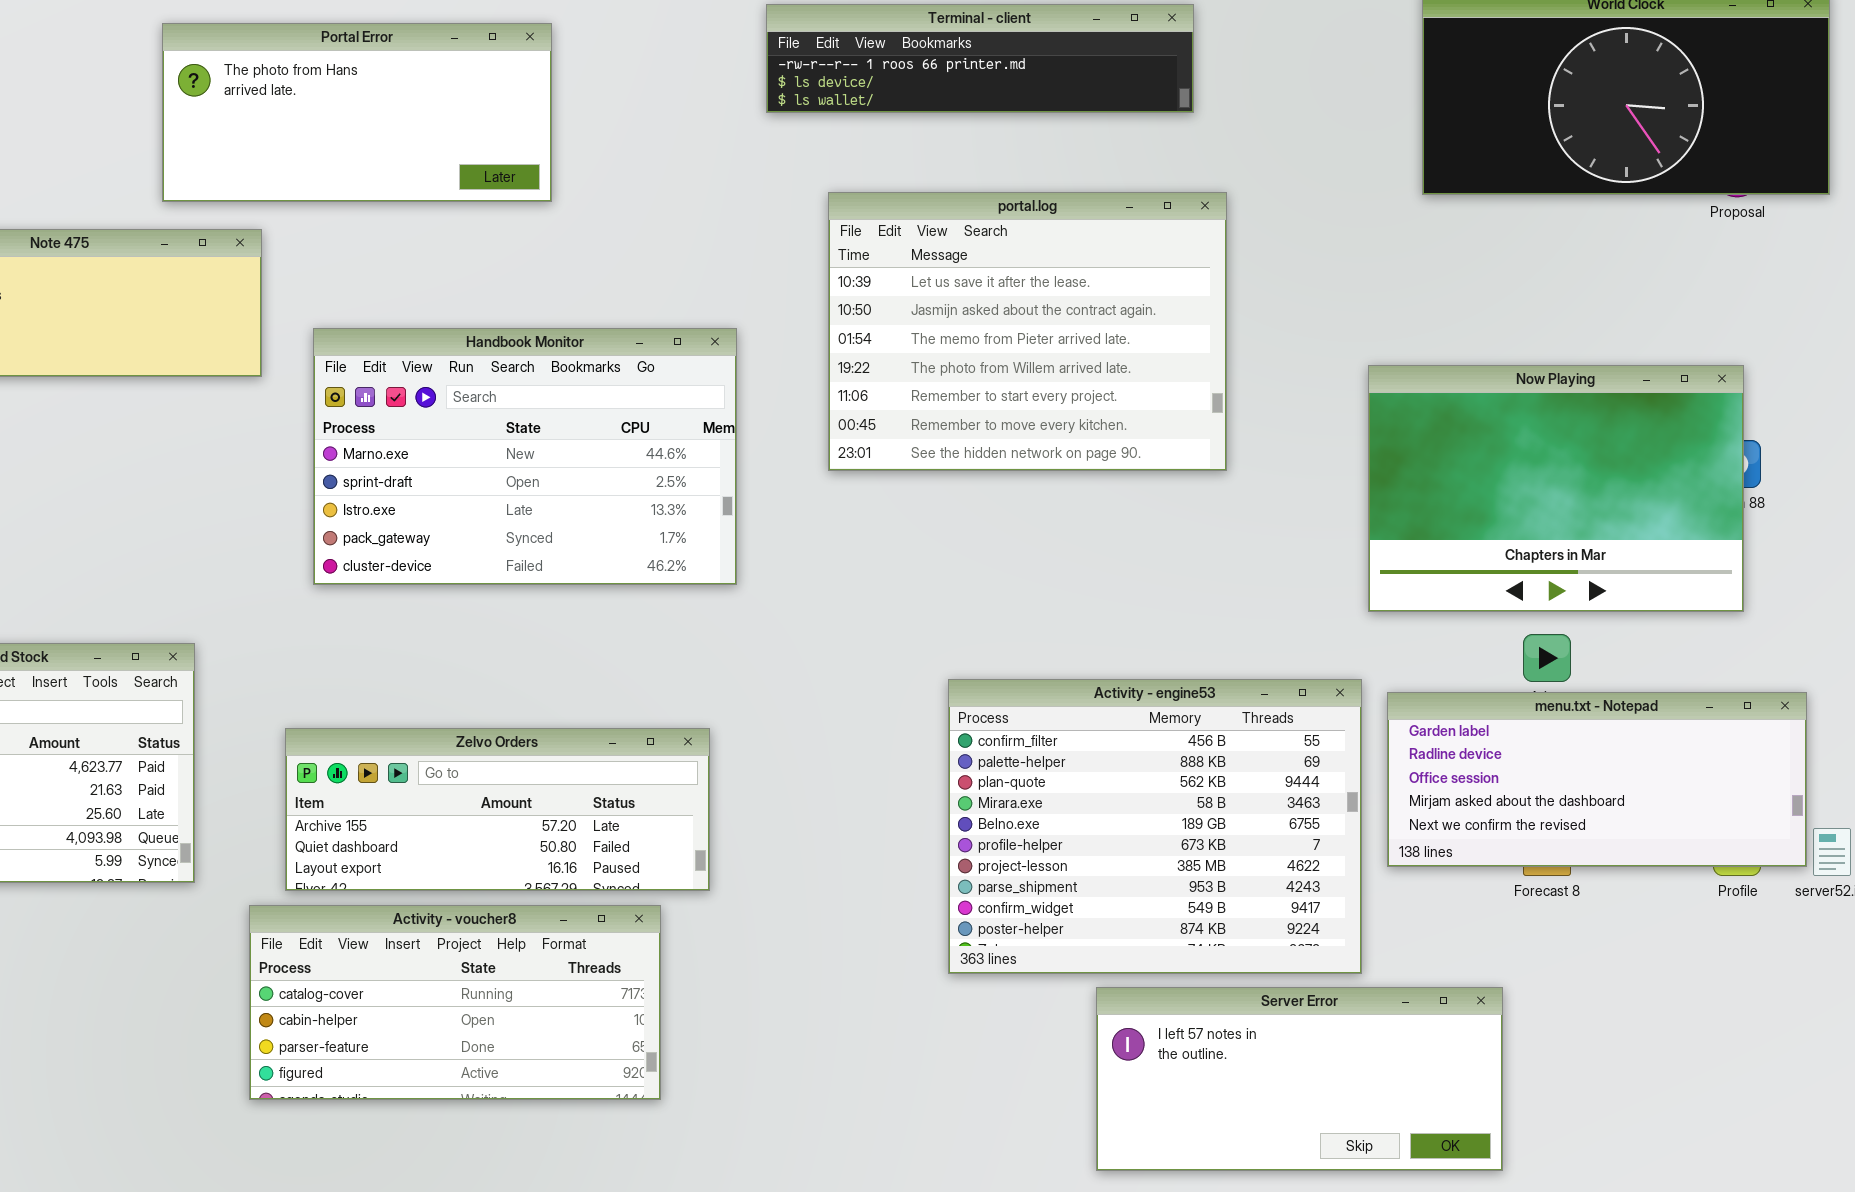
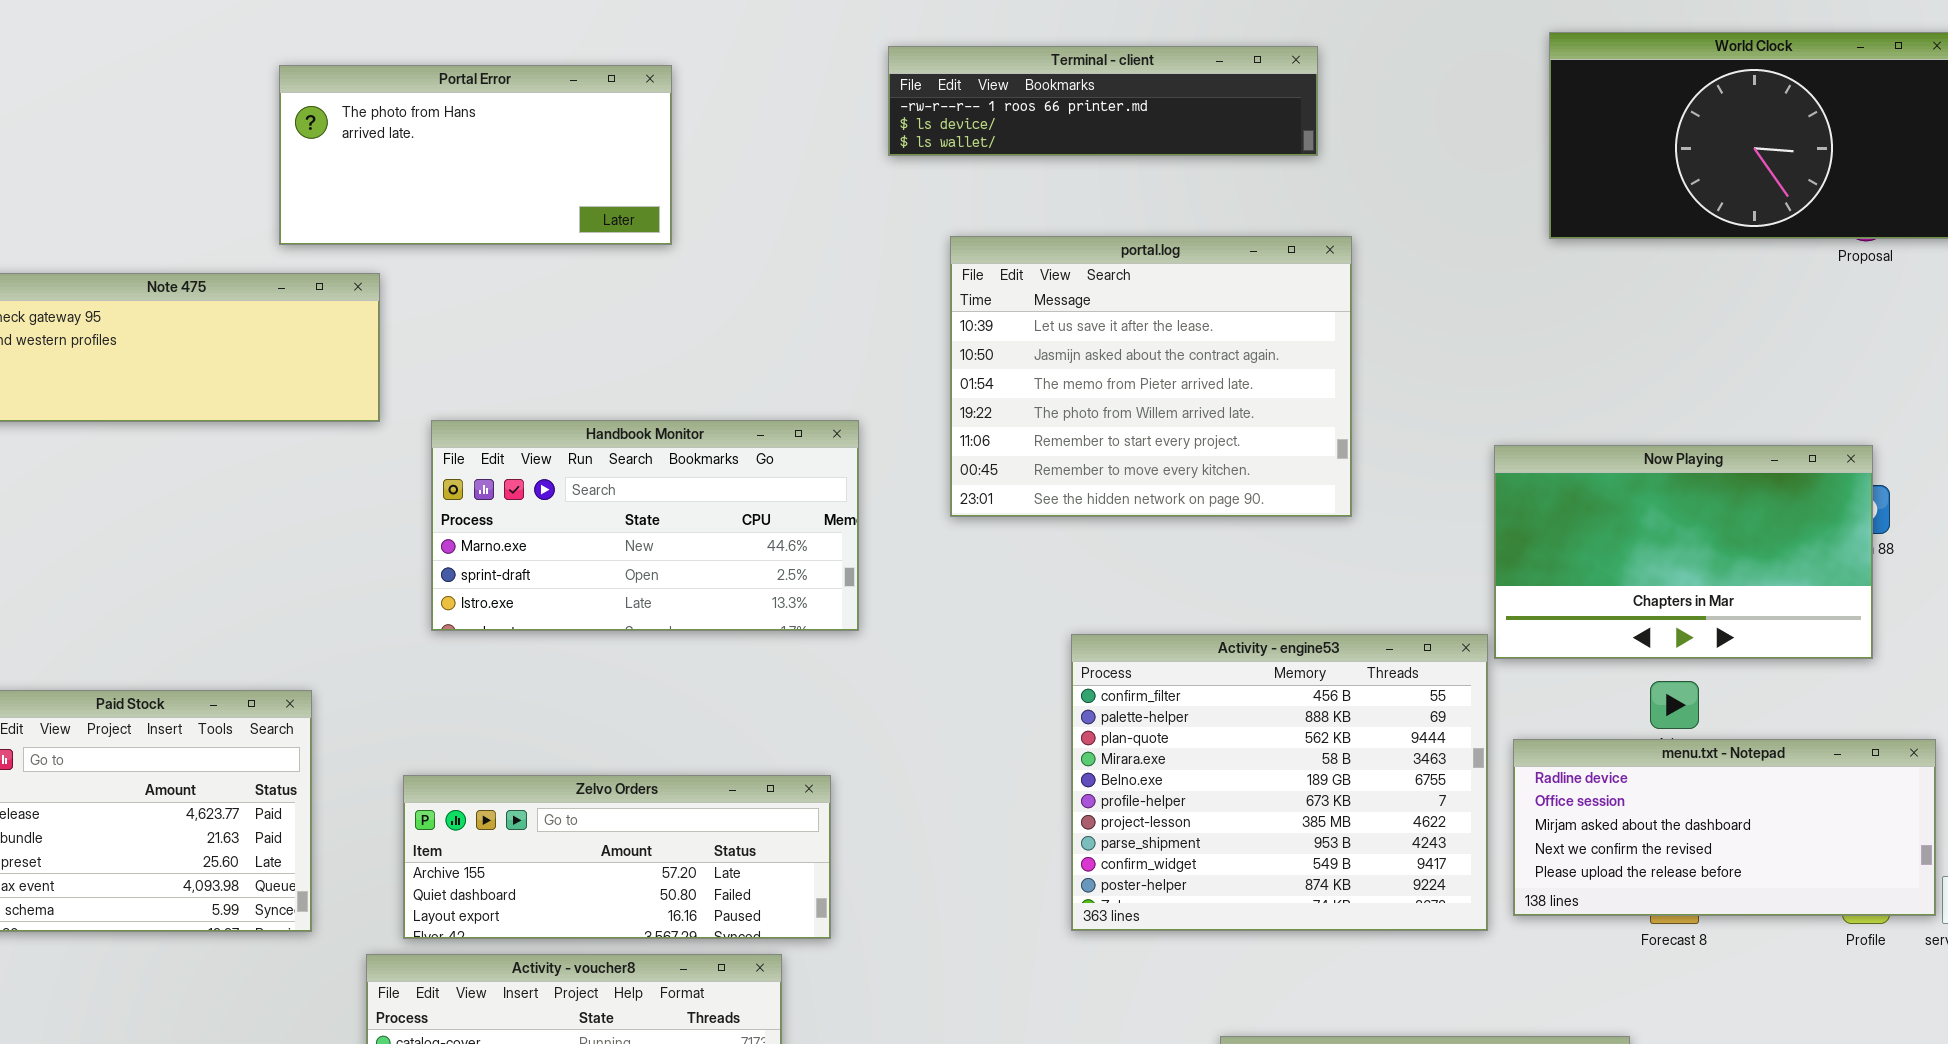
Handbook Monitor: [313,328,737,585] -> [431,420,859,631], resized
Now Playing: [1368,365,1744,612] -> [1494,445,1873,659], resized
Activity - engine53: [948,679,1362,974] -> [1071,634,1488,931], moved
menu.txt - Notepad: [1387,692,1807,867] -> [1513,739,1936,916], scrolled down 1 row

